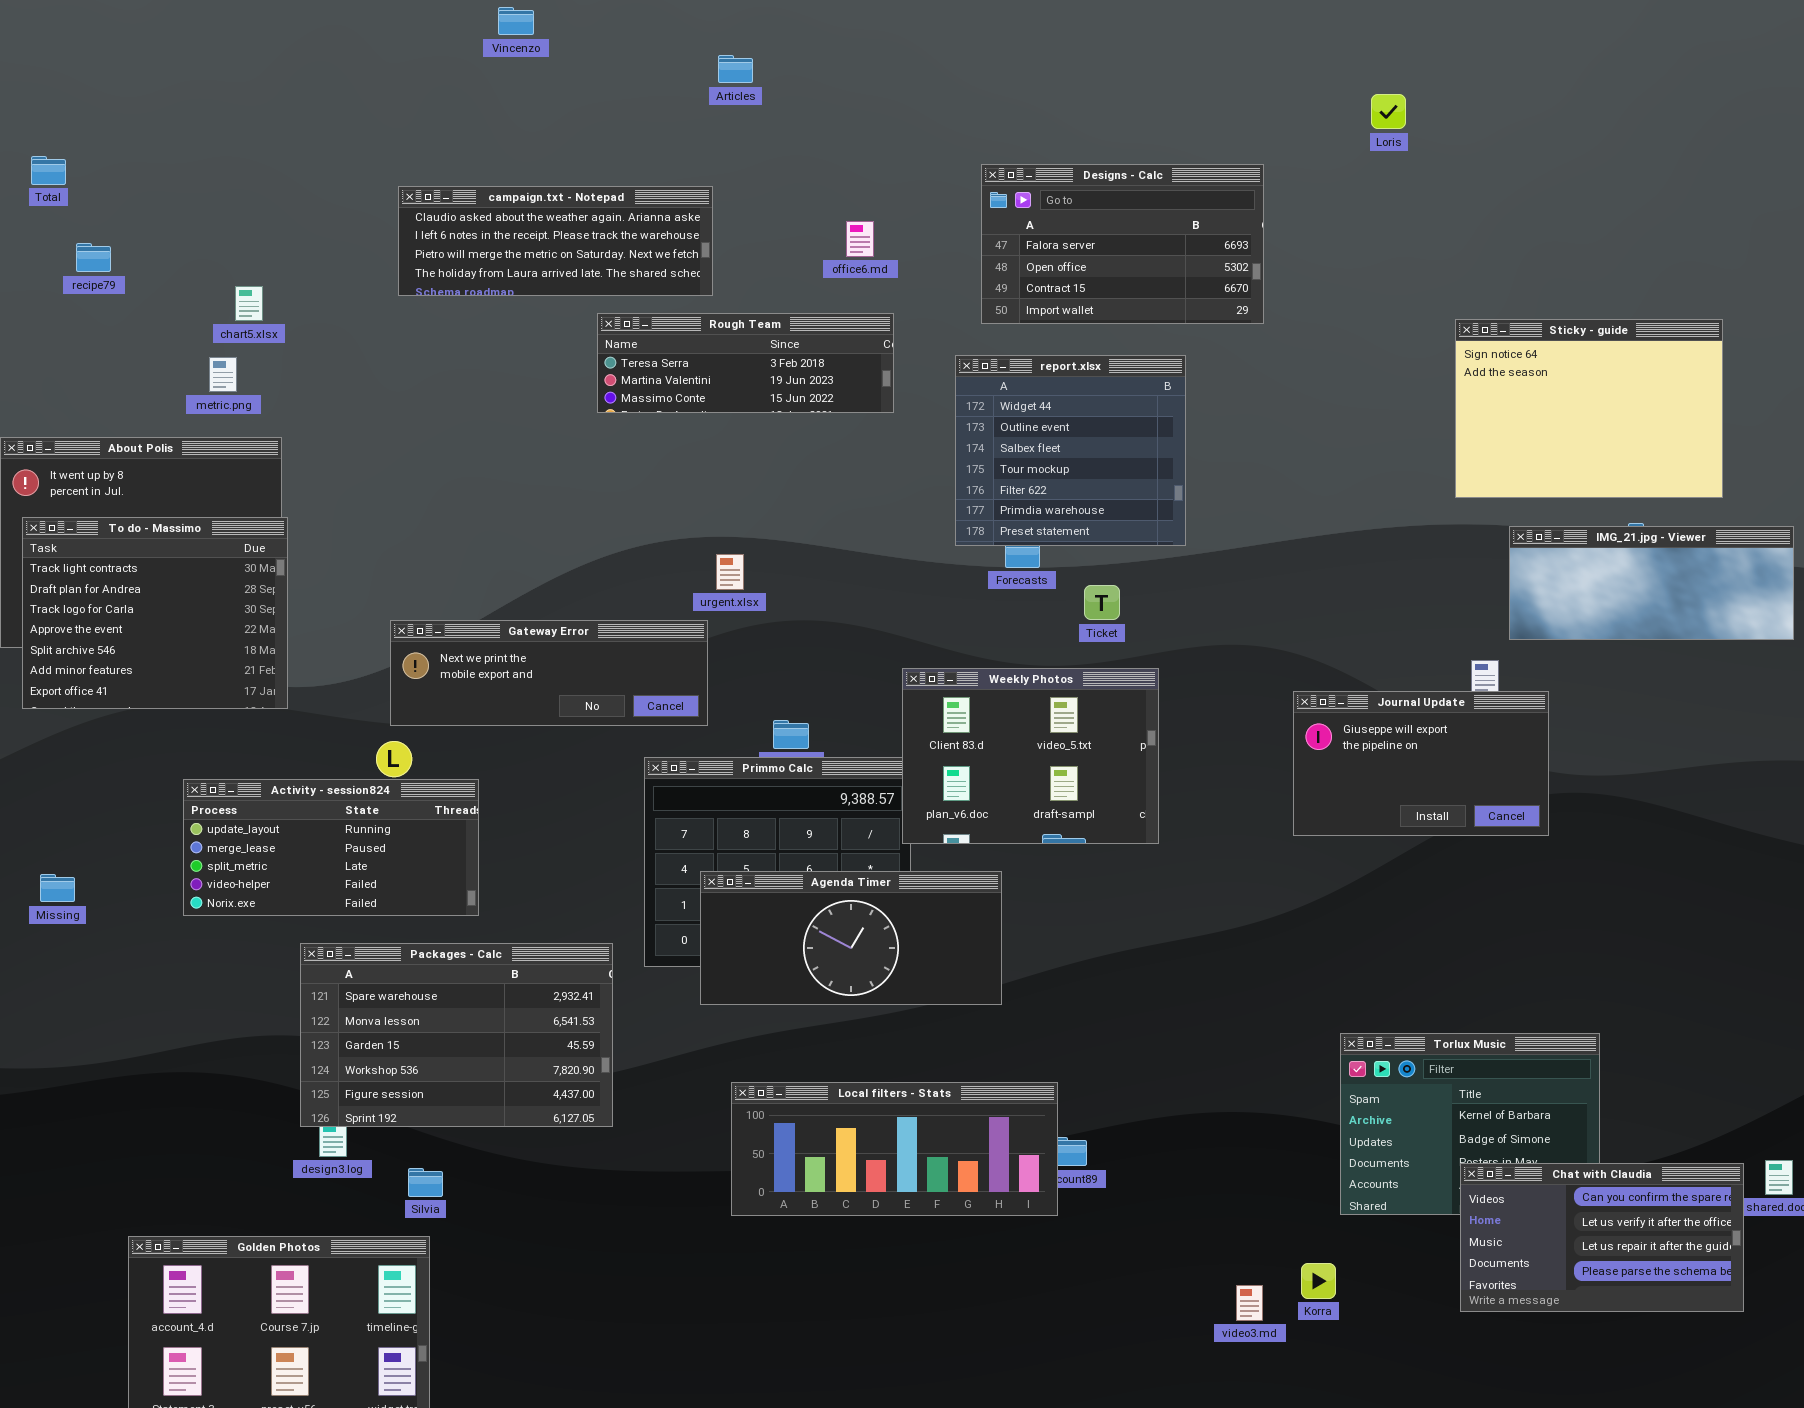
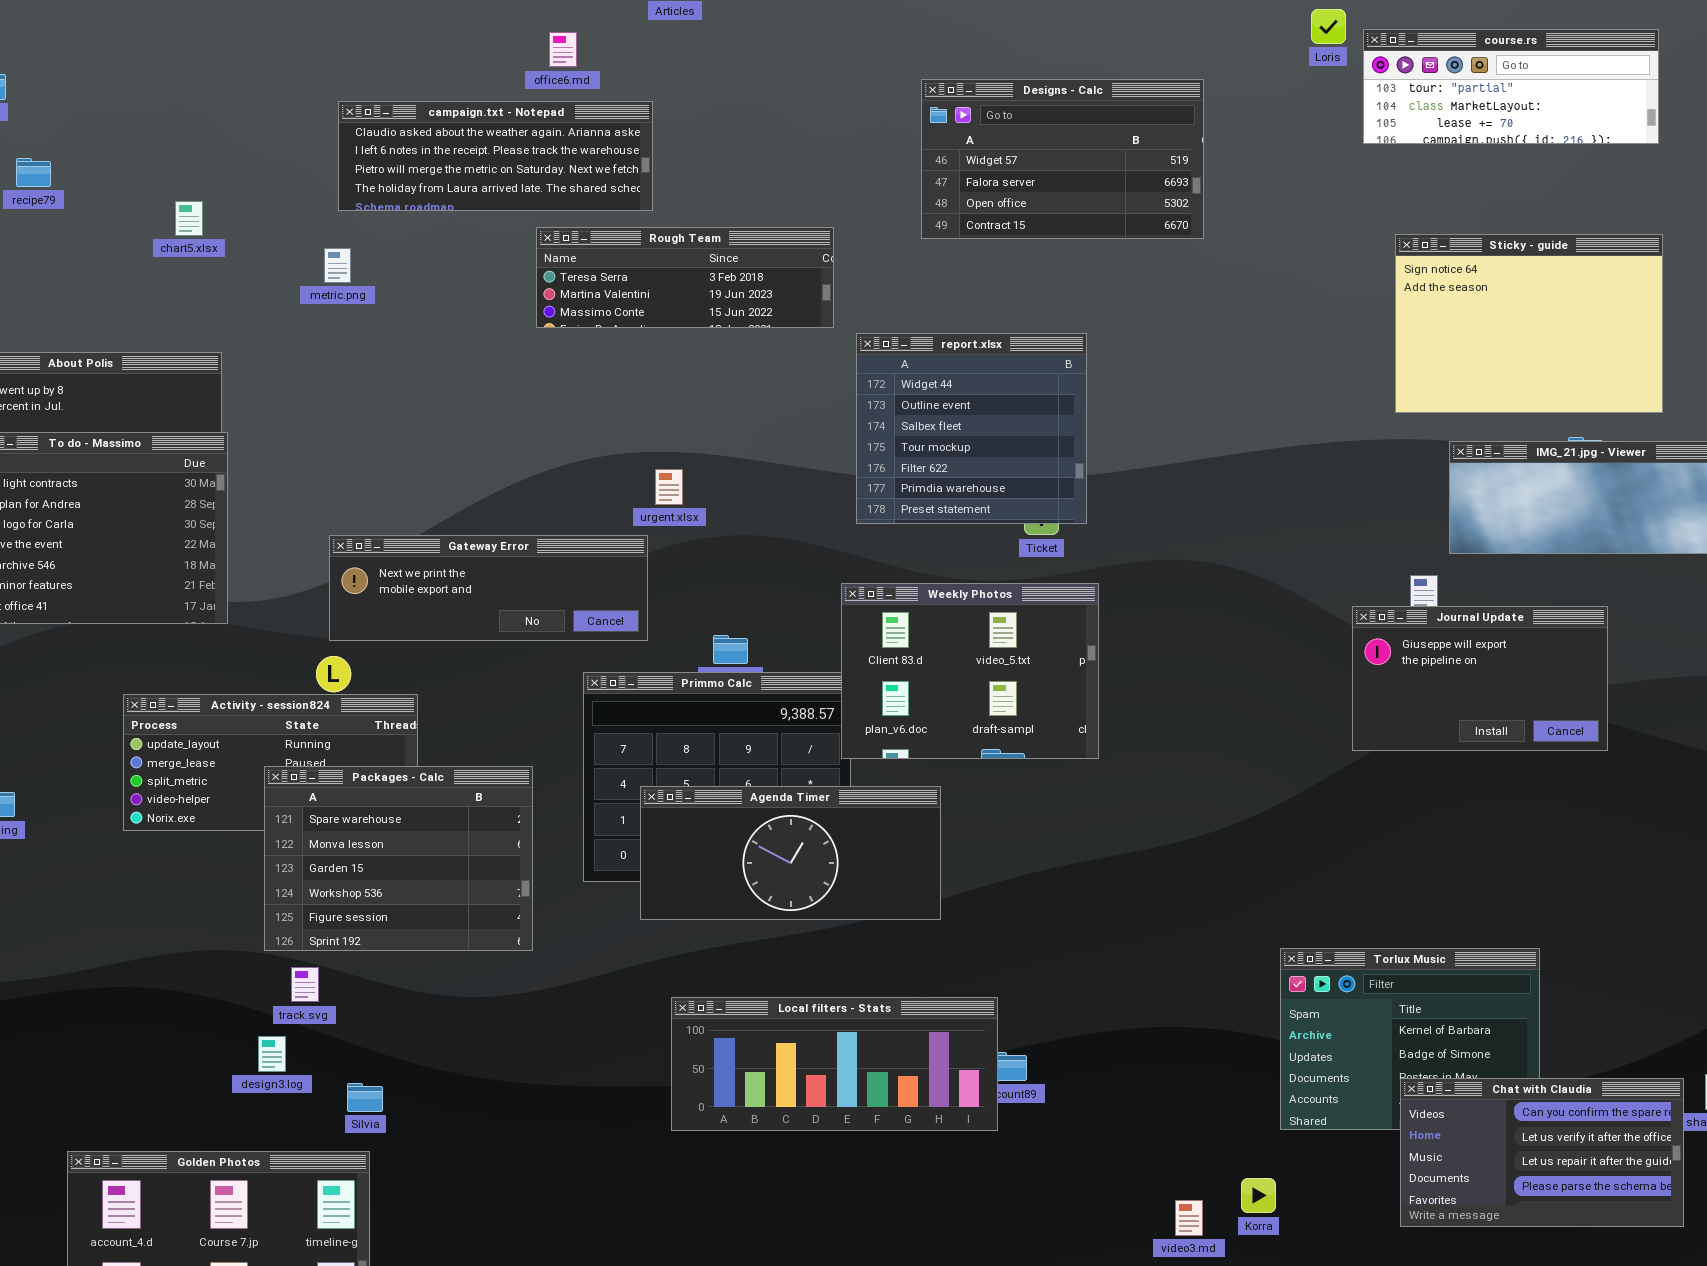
course.rs: none -> [1363,29,1659,144], opened
Designs - Calc: [981,164,1264,324] -> [921,79,1204,239], scrolled up 1 row
office6.md: [846,221,874,257] -> [549,32,577,67], moved
report.xlsx: [955,355,1186,546] -> [856,333,1087,524], moved
metric.png: [209,357,237,392] -> [324,248,351,283], moved
Journal Update: [1293,691,1549,836] -> [1352,606,1608,751], moved
Packages - Calc: [300,943,613,1127] -> [264,766,533,951], moved, resized

